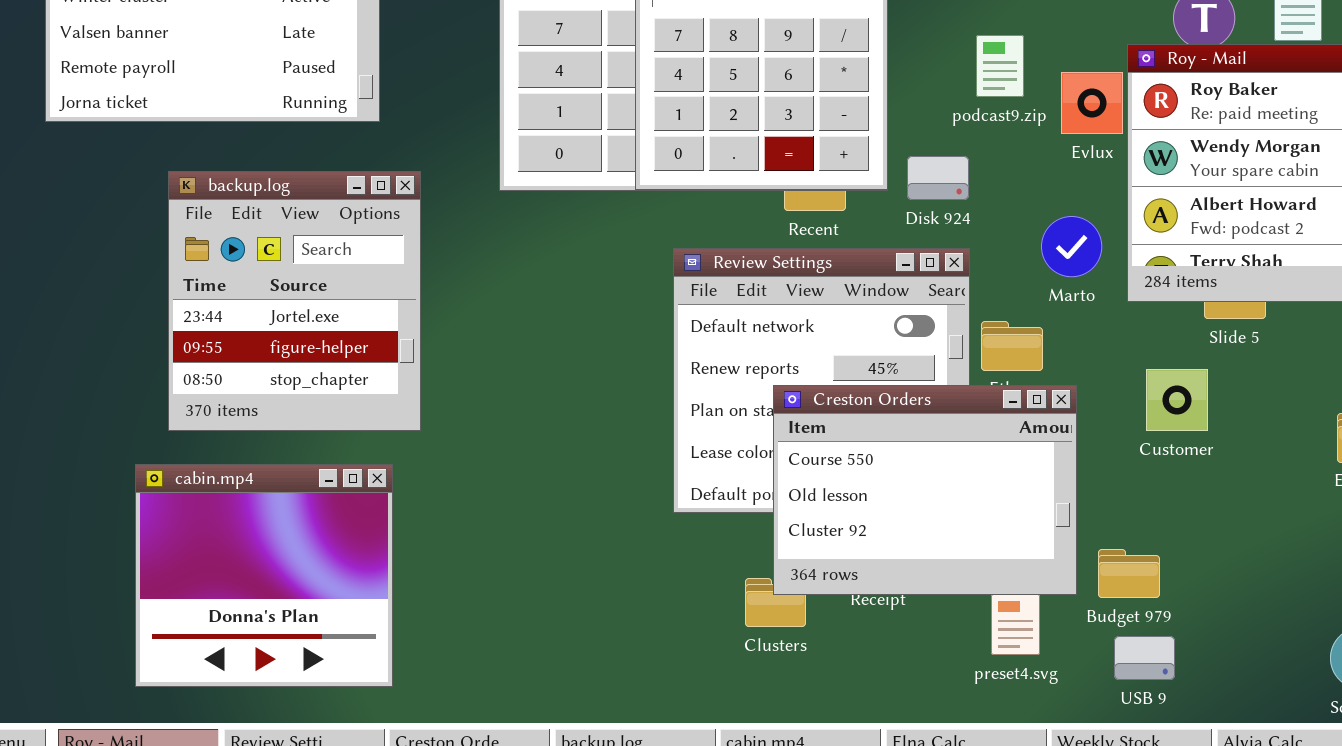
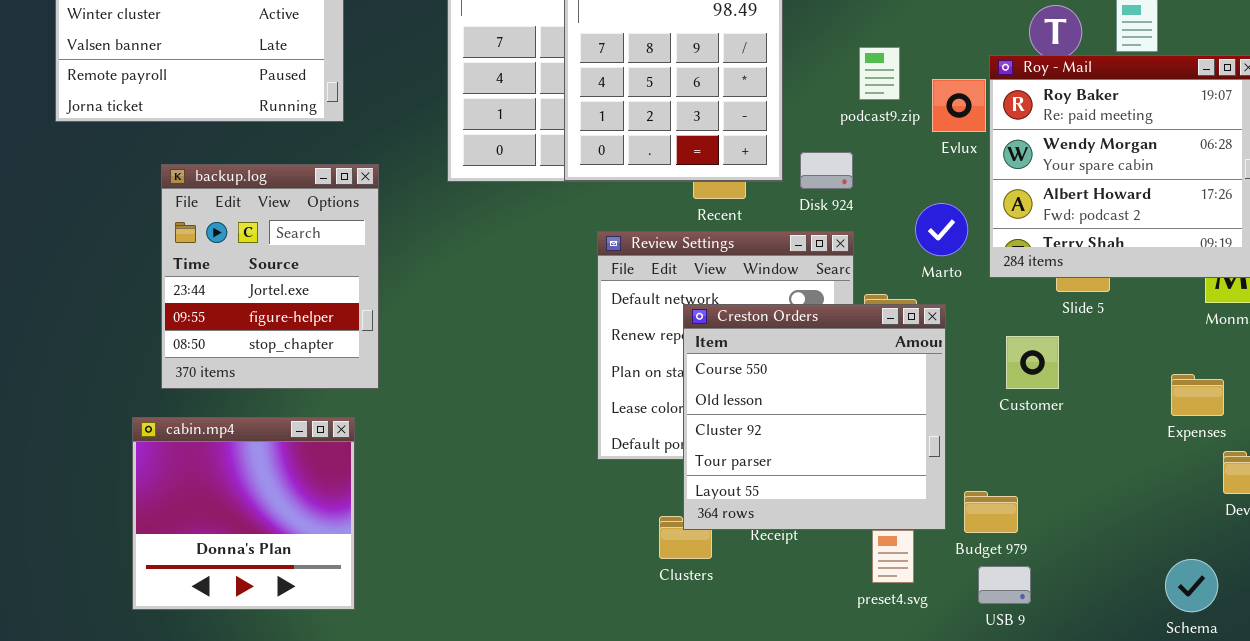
Creston Orders: [773,385,1077,595] -> [683,304,946,530], resized

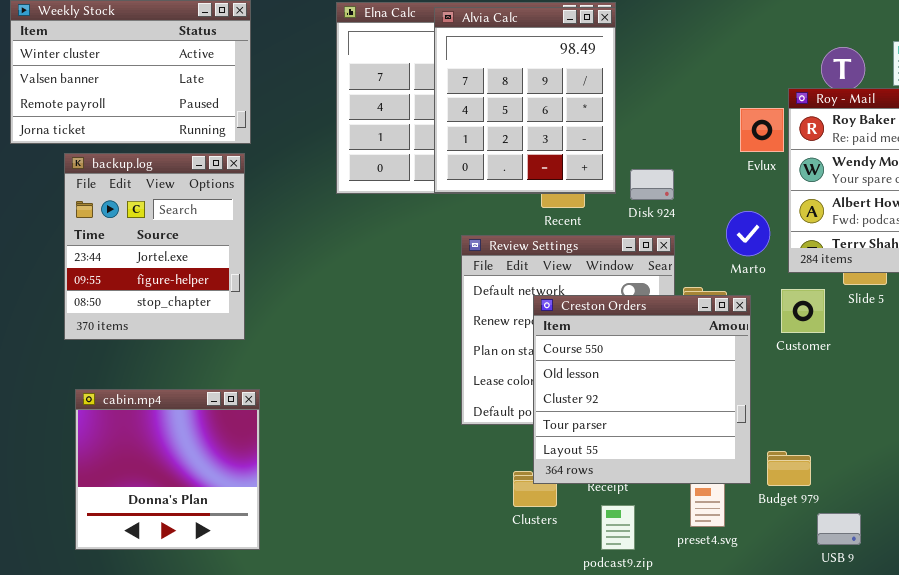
podcast9.zip: [859,47,900,100] -> [601,505,635,550], moved
backup.log: [161,164,379,389] -> [64,153,245,340], moved
Customer: [1006,336,1059,389] -> [781,289,825,333], moved
USB 9: [978,566,1031,604] -> [817,513,861,545], moved

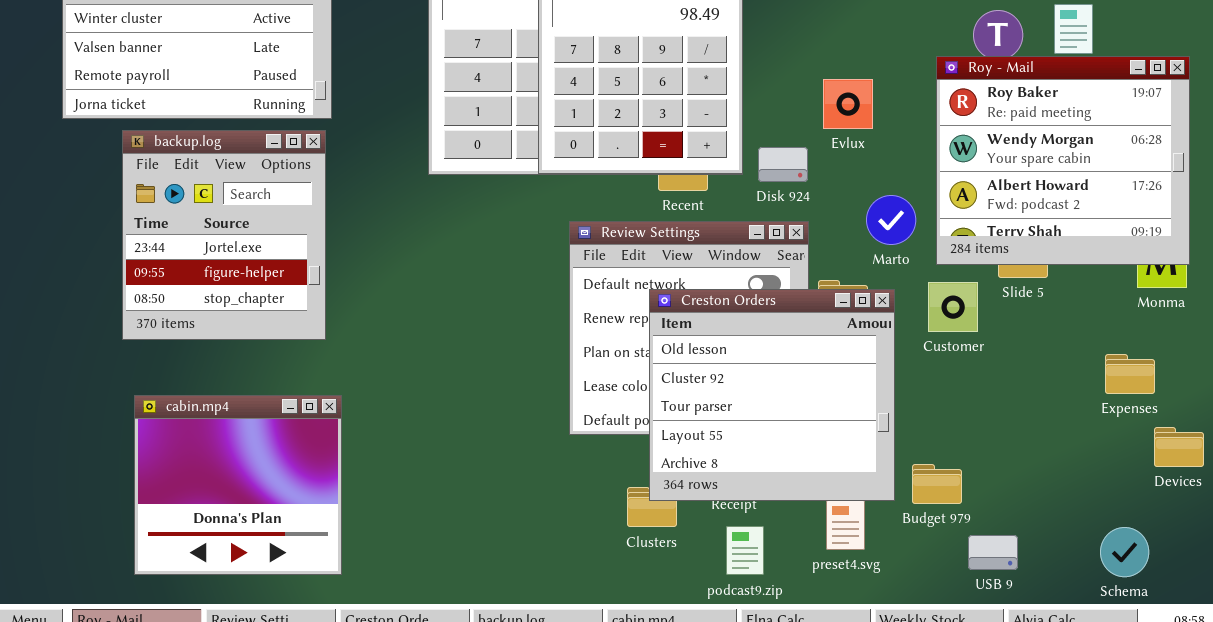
Evlux: [740,108,784,152] -> [823,79,873,129], moved
Creston Orders: [533,295,751,484] -> [649,289,895,501], scrolled down 1 row

